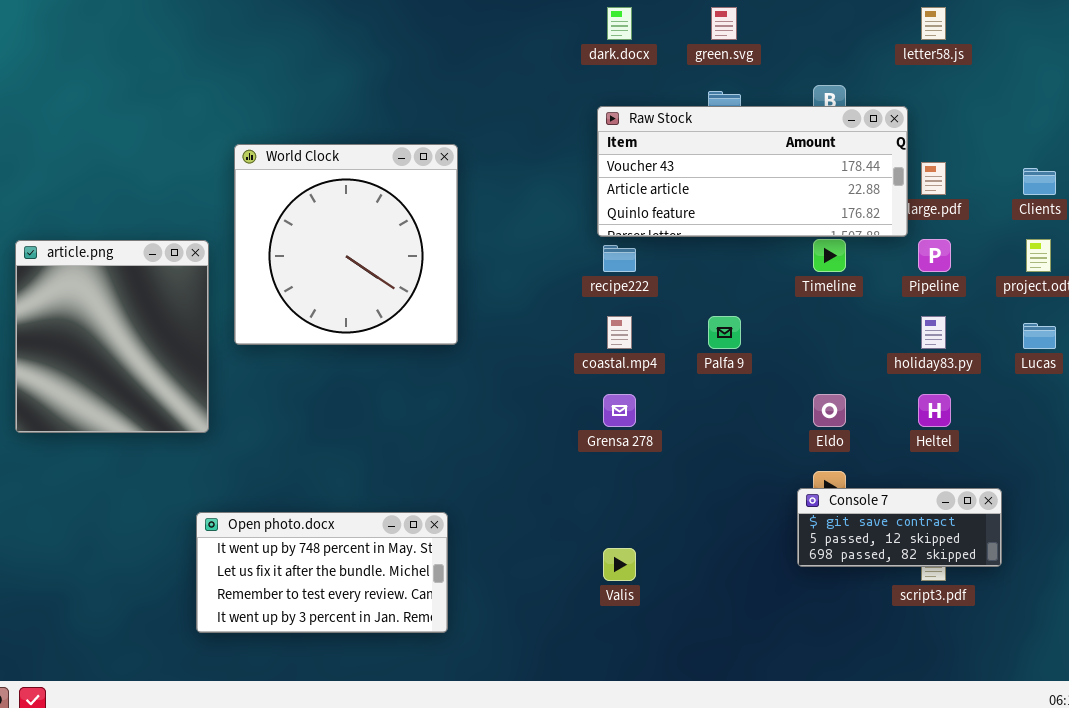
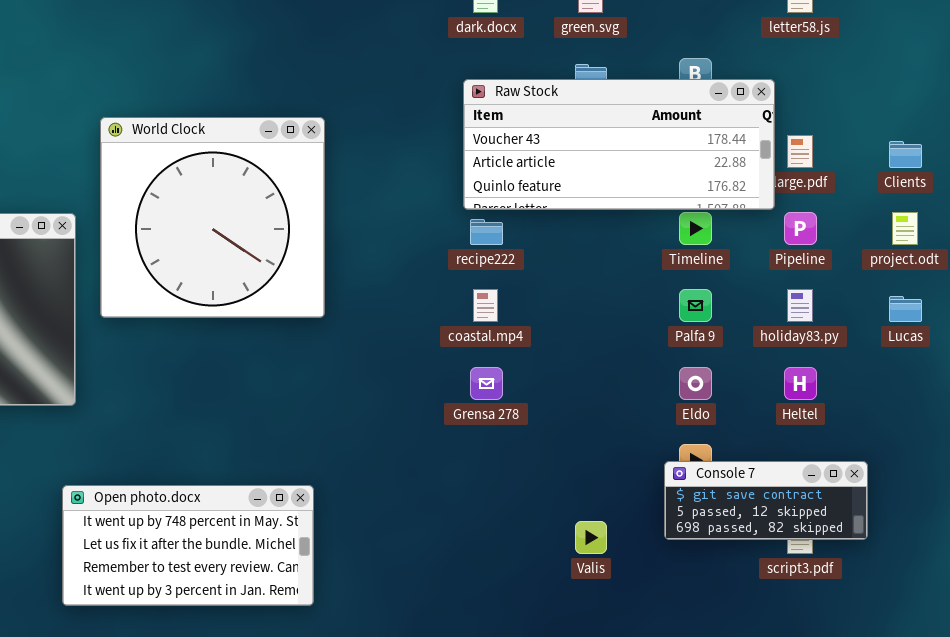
Palfa 9: [708,316,741,349] -> [679,289,712,322], moved
Valis: [603,548,636,581] -> [575,521,607,554], moved

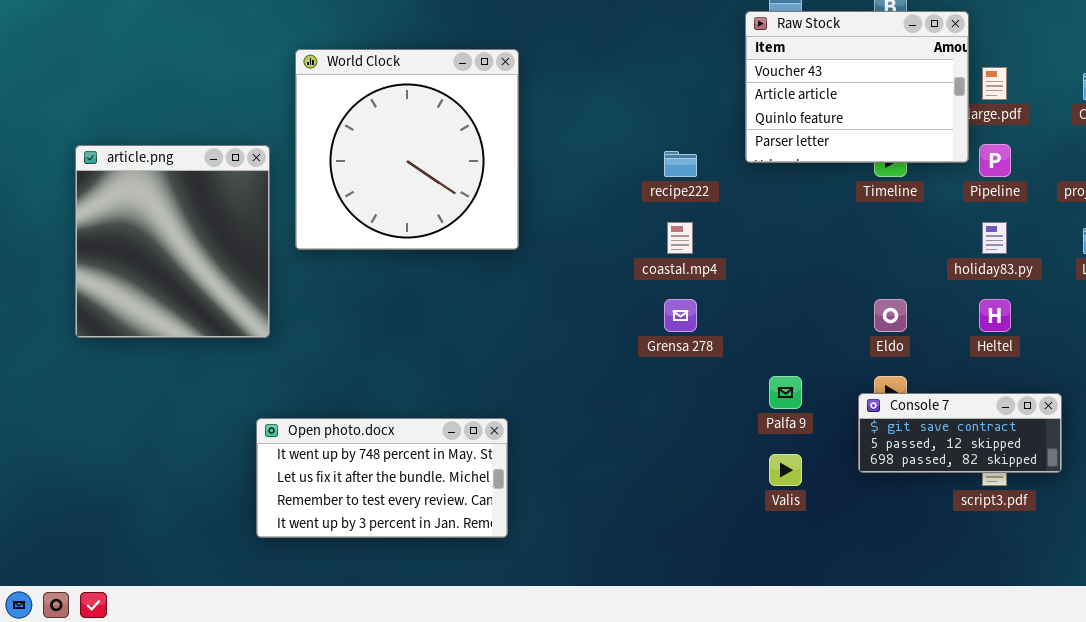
Raw Stock: [463,79,775,210] -> [745,11,969,163], resized
Palfa 9: [679,289,712,322] -> [769,376,802,409], moved

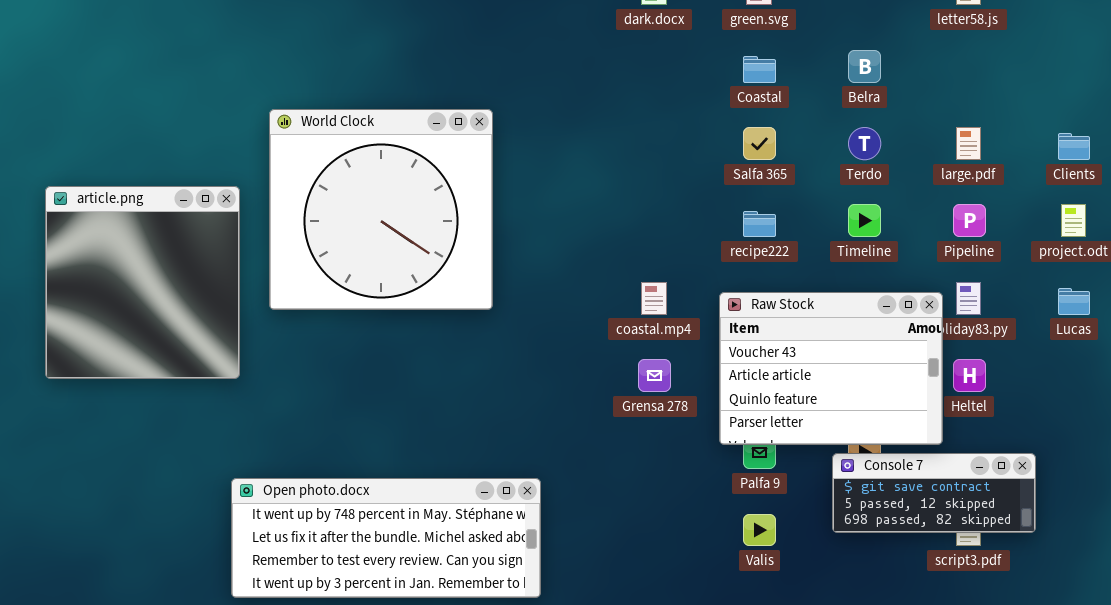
Raw Stock: [745,11,969,163] -> [719,292,943,445], moved
article.png: [75,145,270,338] -> [45,186,240,379], moved
recipe222: [664,151,697,177] -> [743,211,776,237], moved
Open photo.docx: [256,418,508,538] -> [231,478,541,598], resized

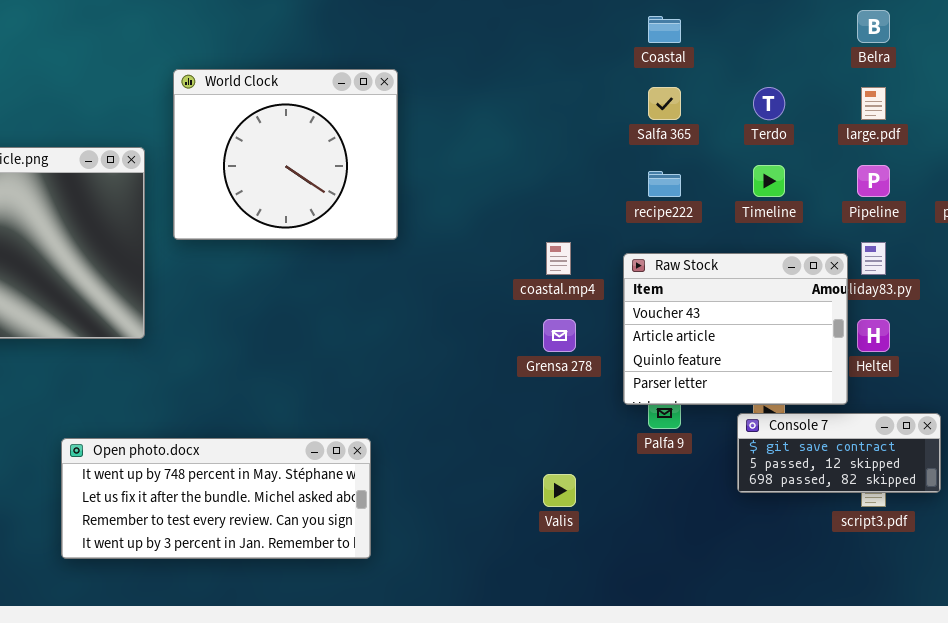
Belra: [848,50,881,83] -> [857,10,890,43], moved
World Clock: [269,109,493,310] -> [173,69,398,240], resized
Open photo.docx: [231,478,541,598] -> [61,438,371,559], moved
Valis: [743,514,776,546] -> [543,474,576,507], moved

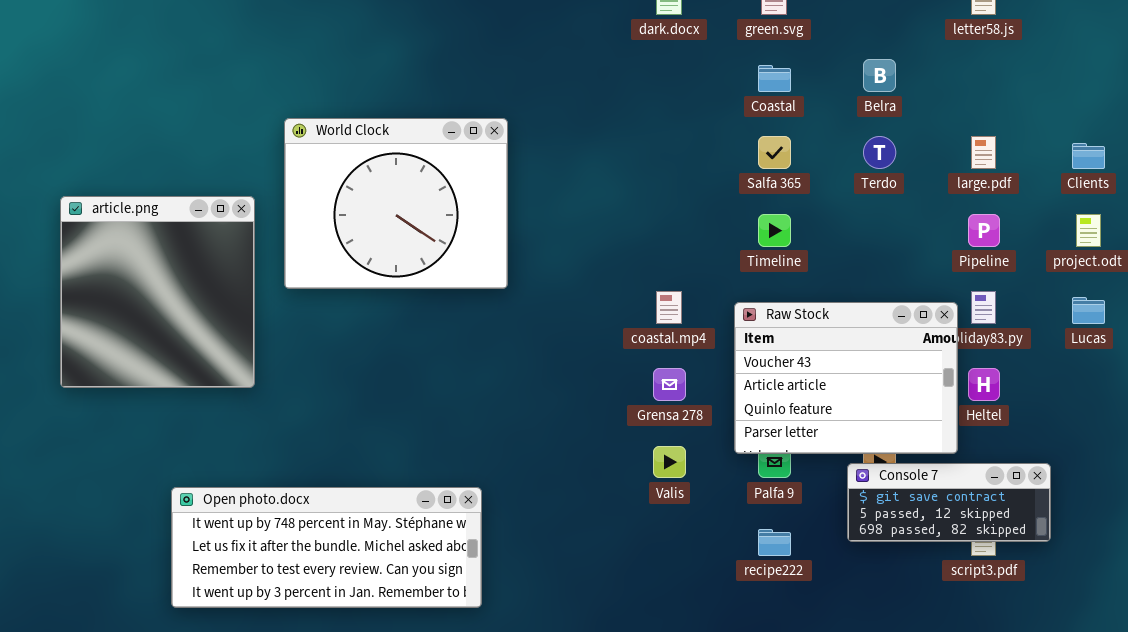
Belra: [857,10,890,43] -> [863,59,896,92], moved
Timeline: [753,165,785,197] -> [758,214,791,247], moved
recipe222: [648,171,681,197] -> [758,529,791,556], moved
Valis: [543,474,576,507] -> [653,446,686,478], moved

